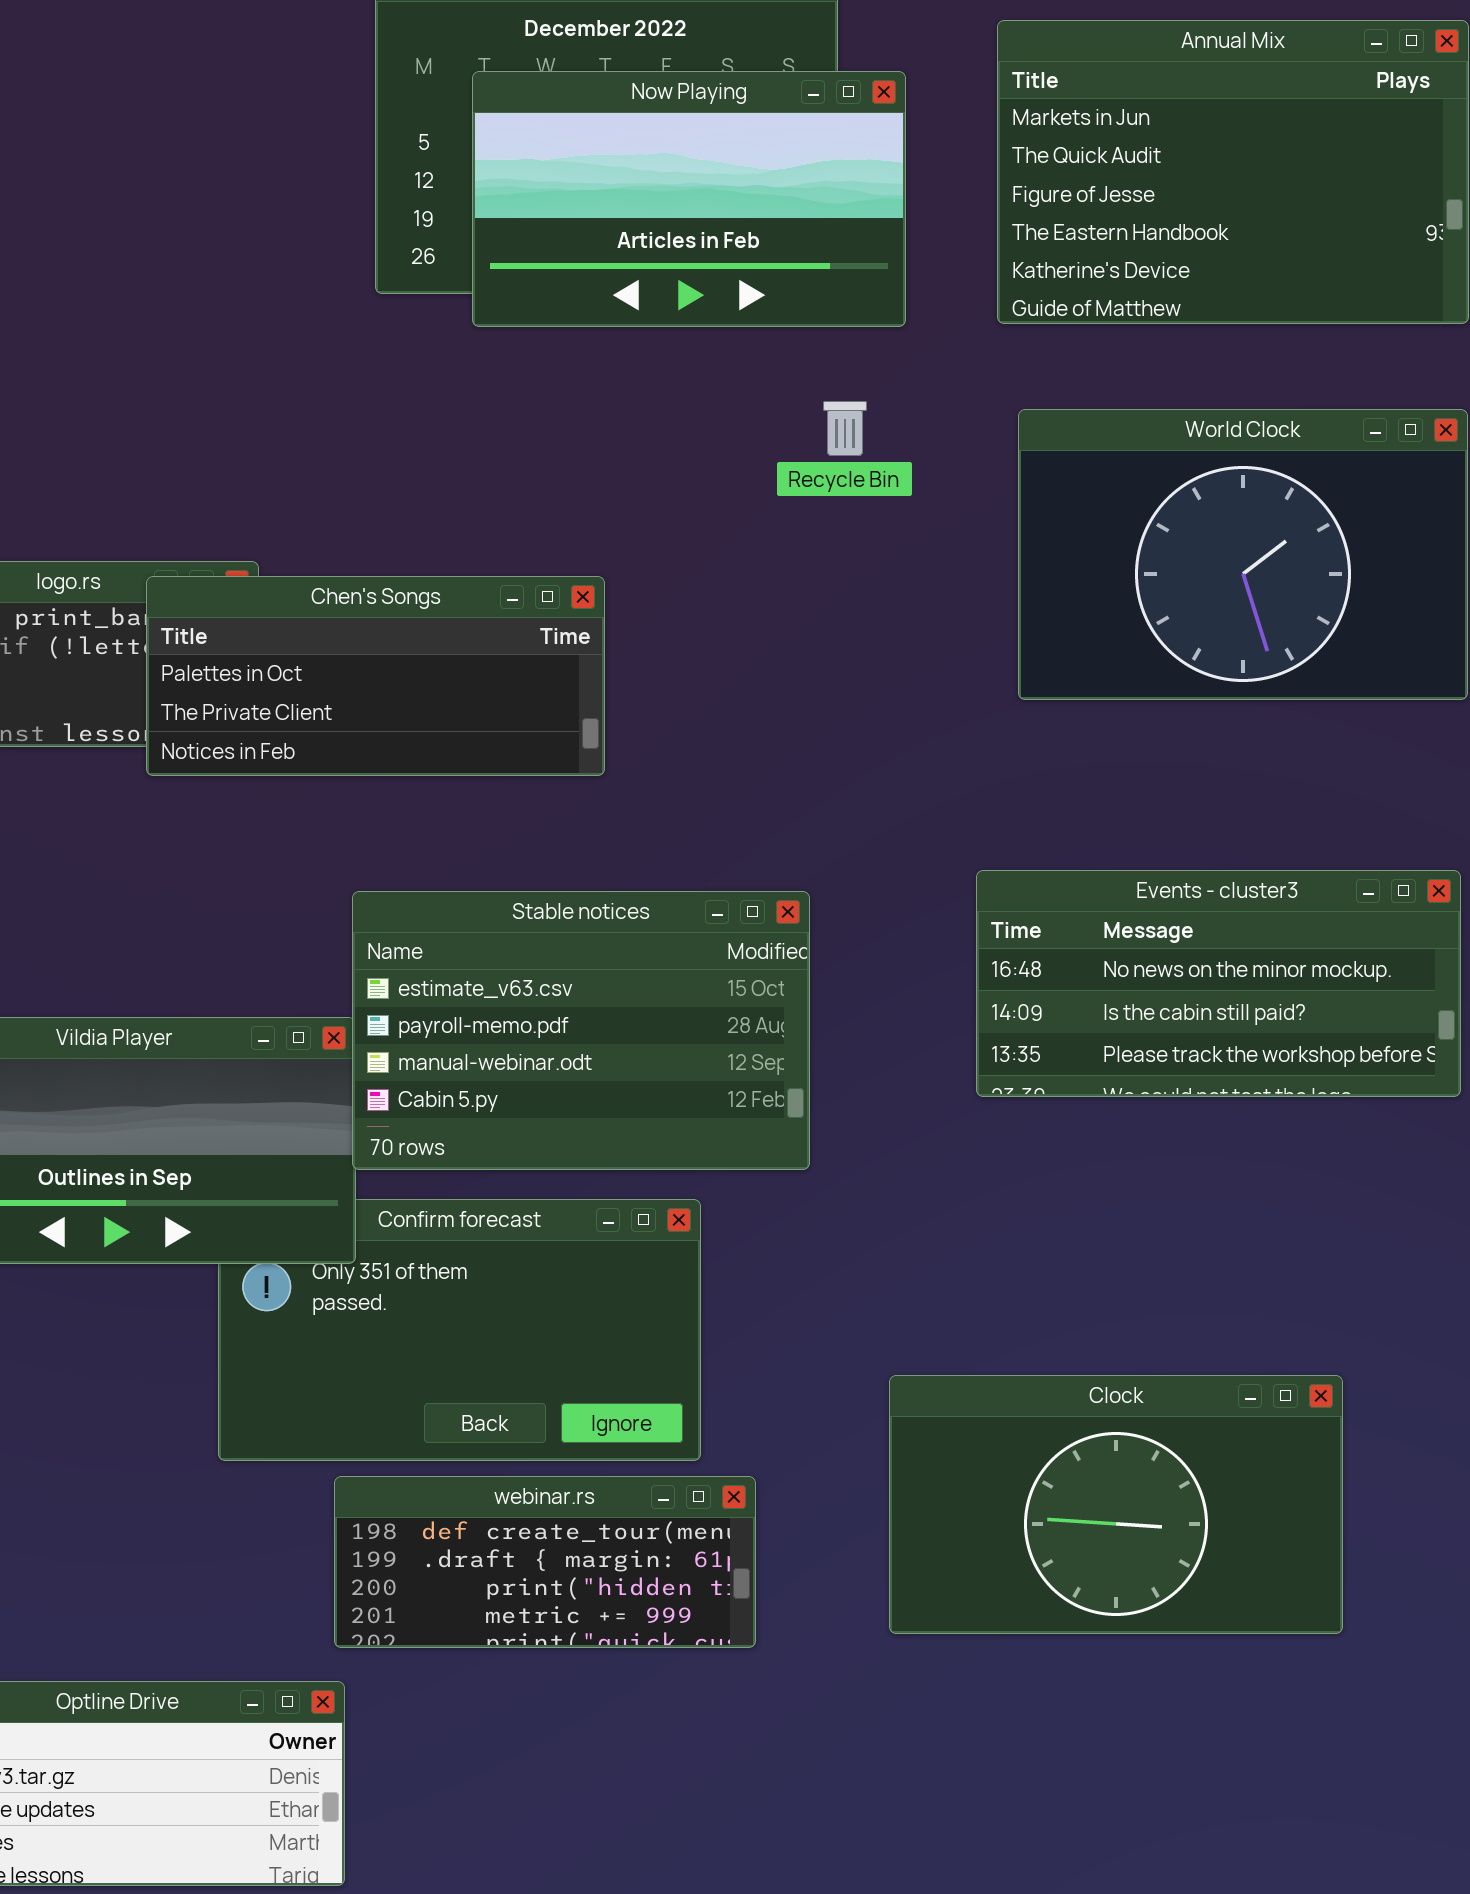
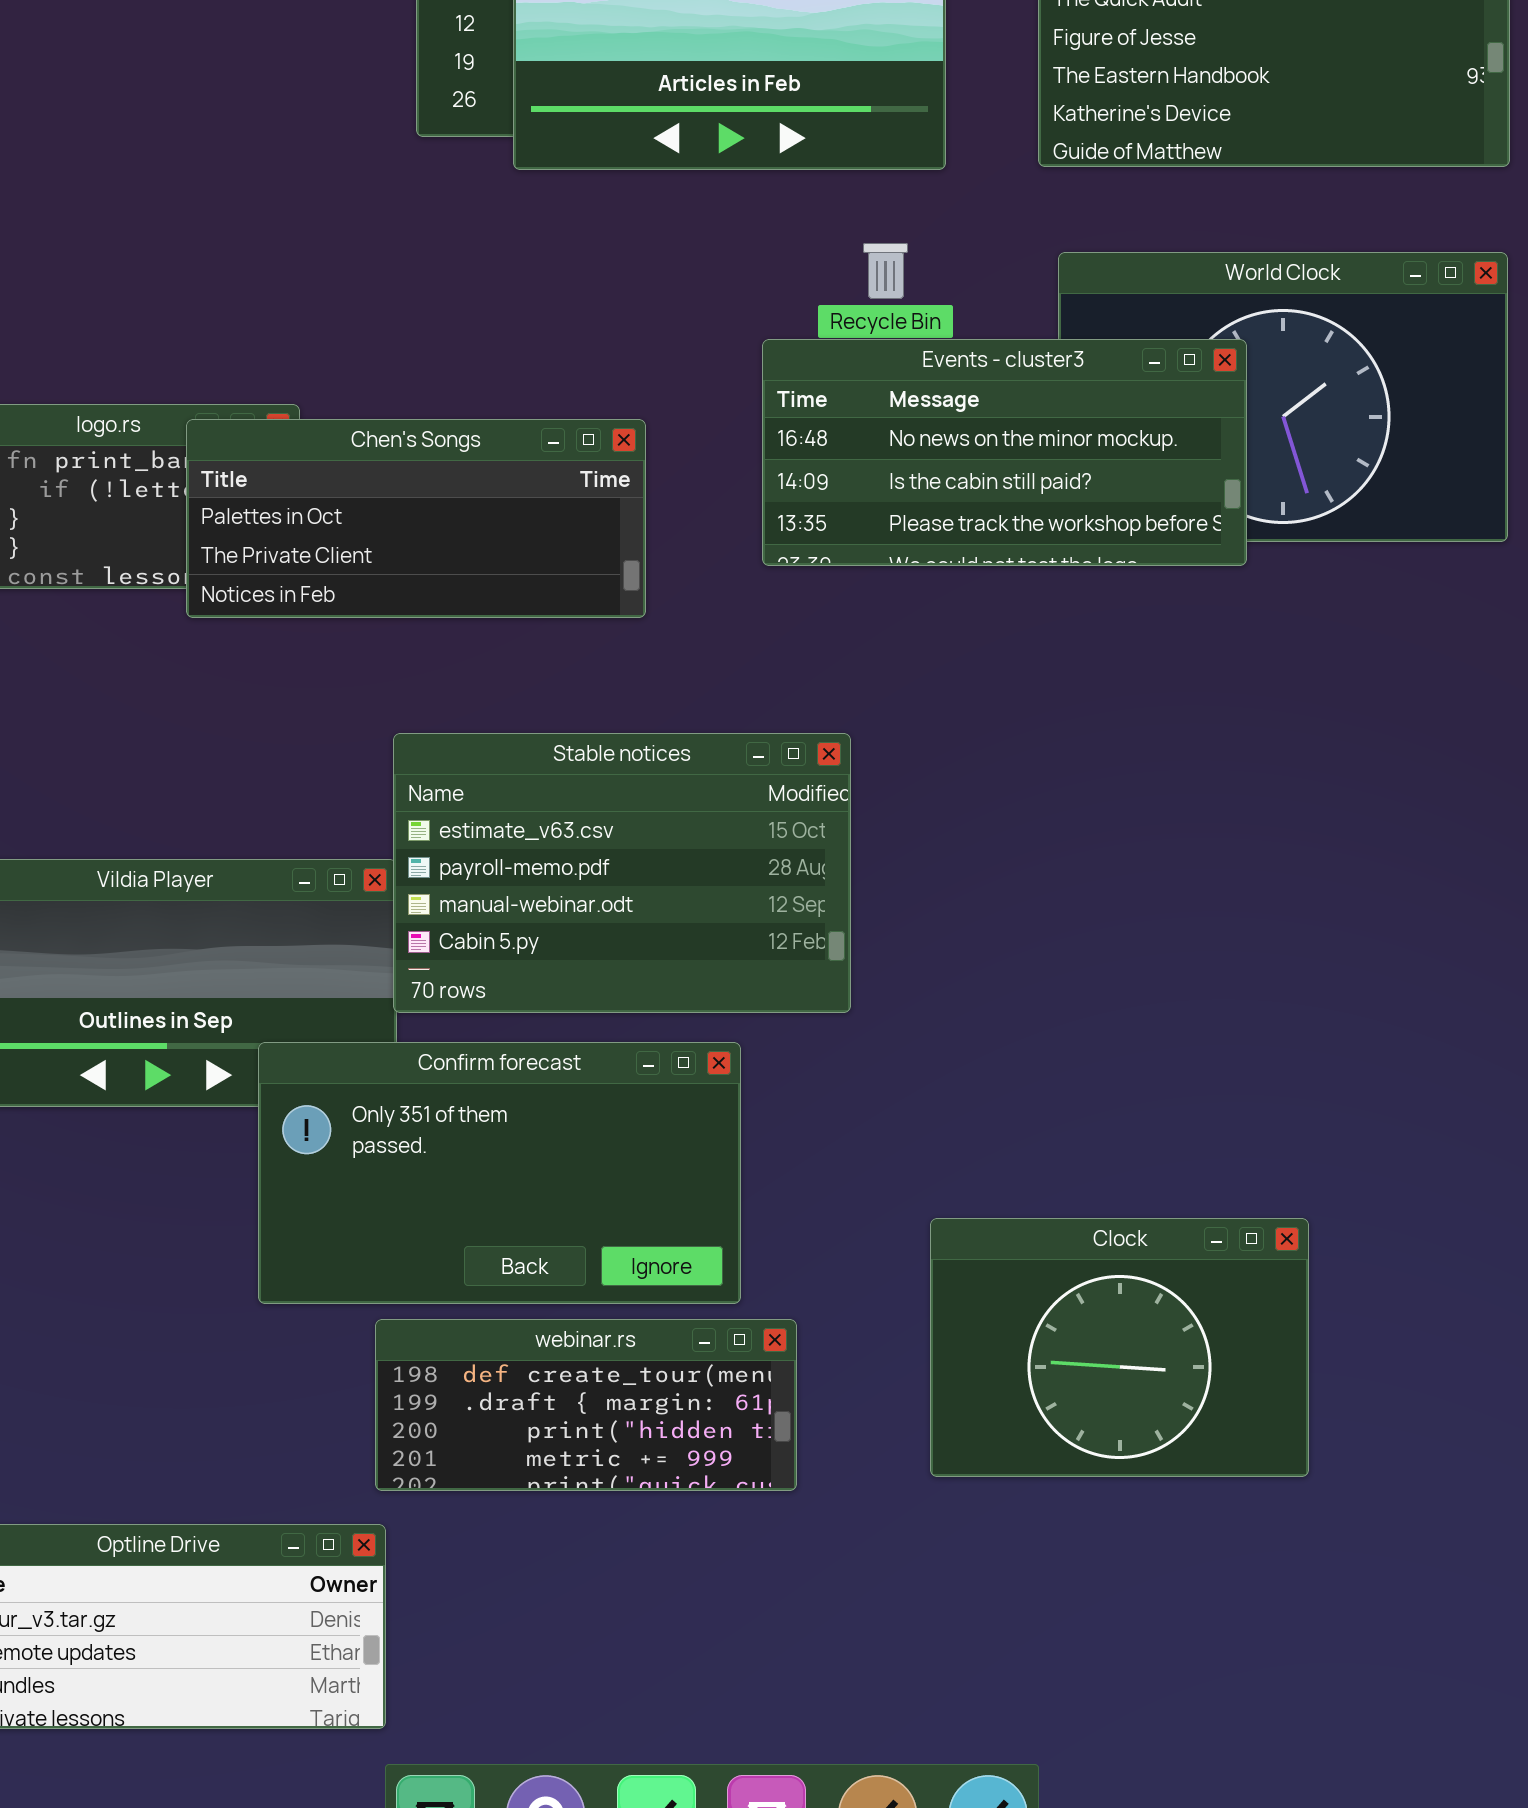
Events - cluster3: [976,870,1461,1097] -> [762,339,1247,566], moved
Confirm forecast: [218,1199,701,1461] -> [258,1042,741,1304], raised
Clock: [889,1375,1343,1634] -> [930,1218,1309,1477], resized

